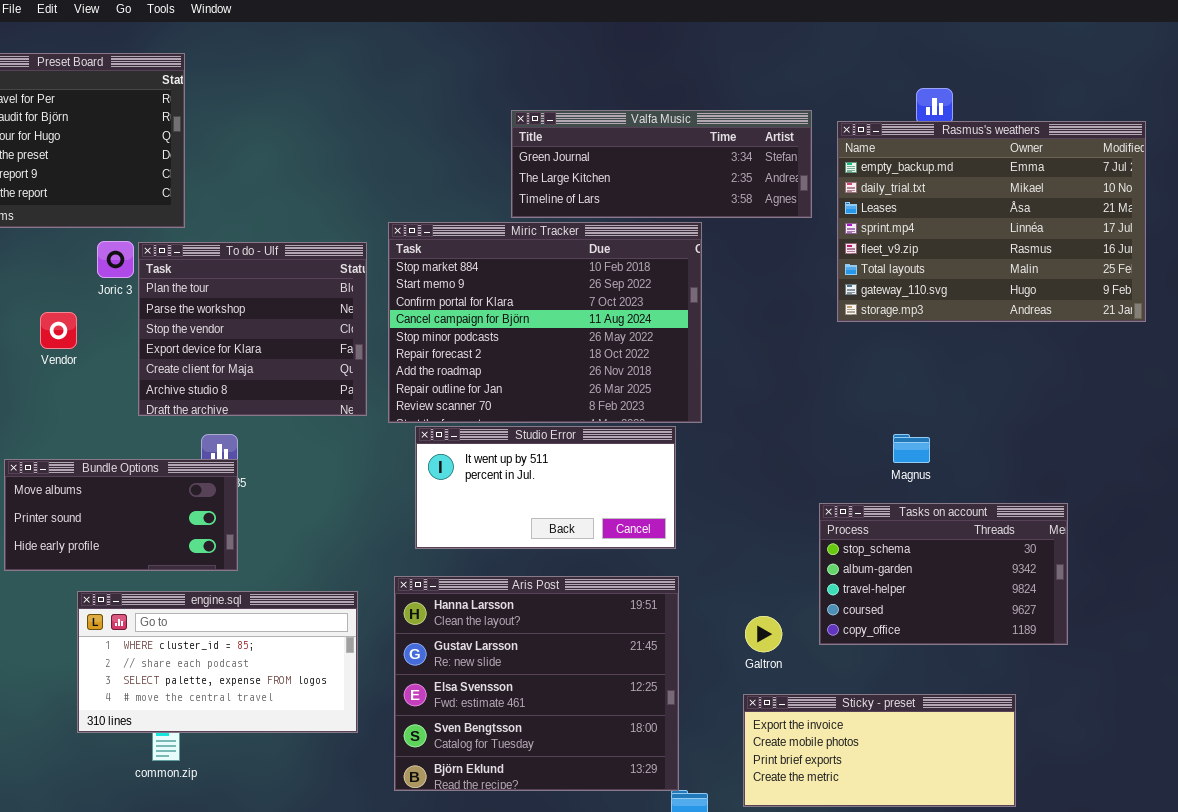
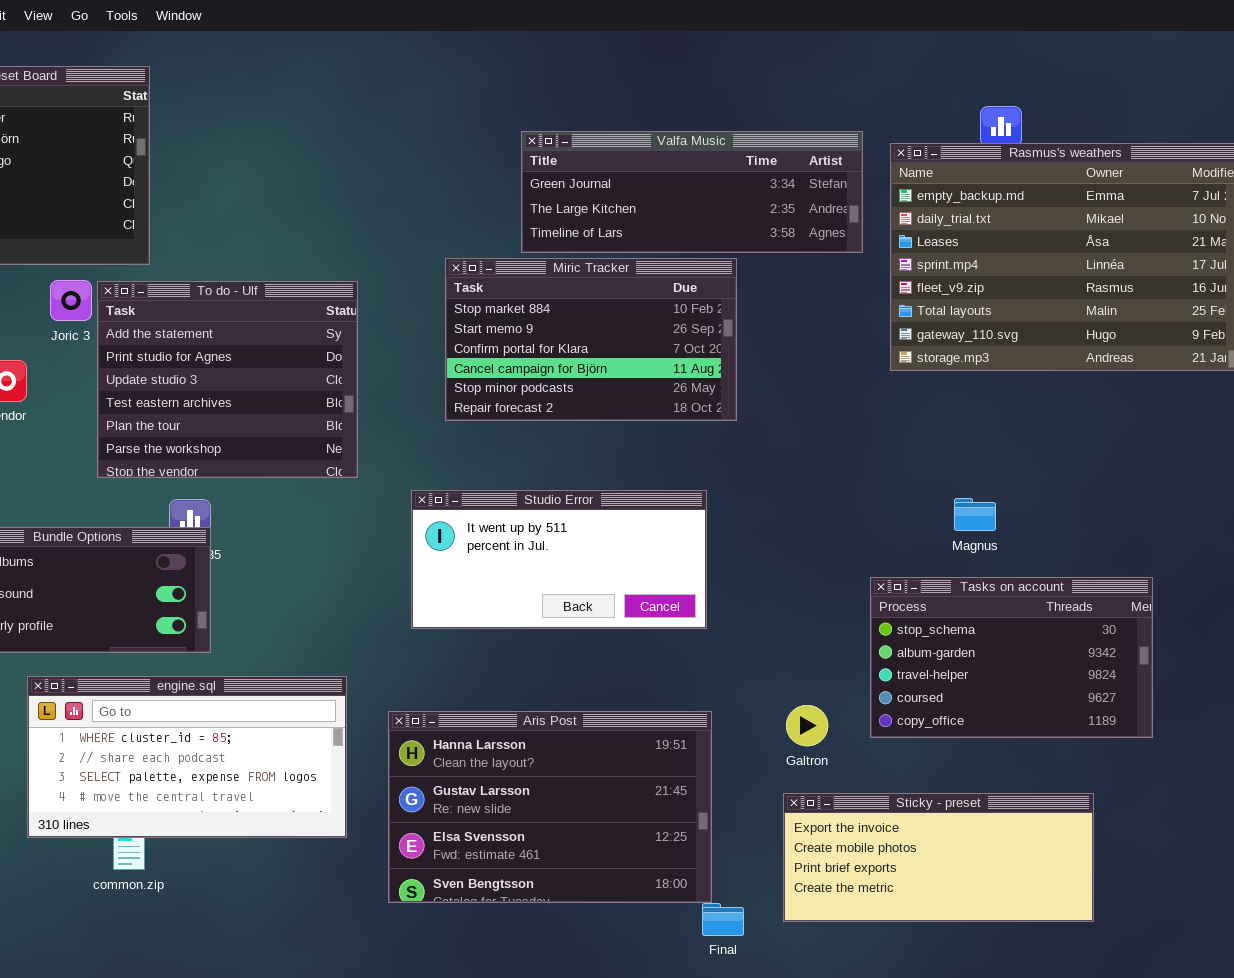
Miric Tracker: [388,222,702,423] -> [445,258,737,421], resized
To do - Ulf: [138,242,367,416] -> [97,281,358,478], scrolled up 4 rows
Aris Post: [394,576,679,791] -> [388,711,712,903], resized

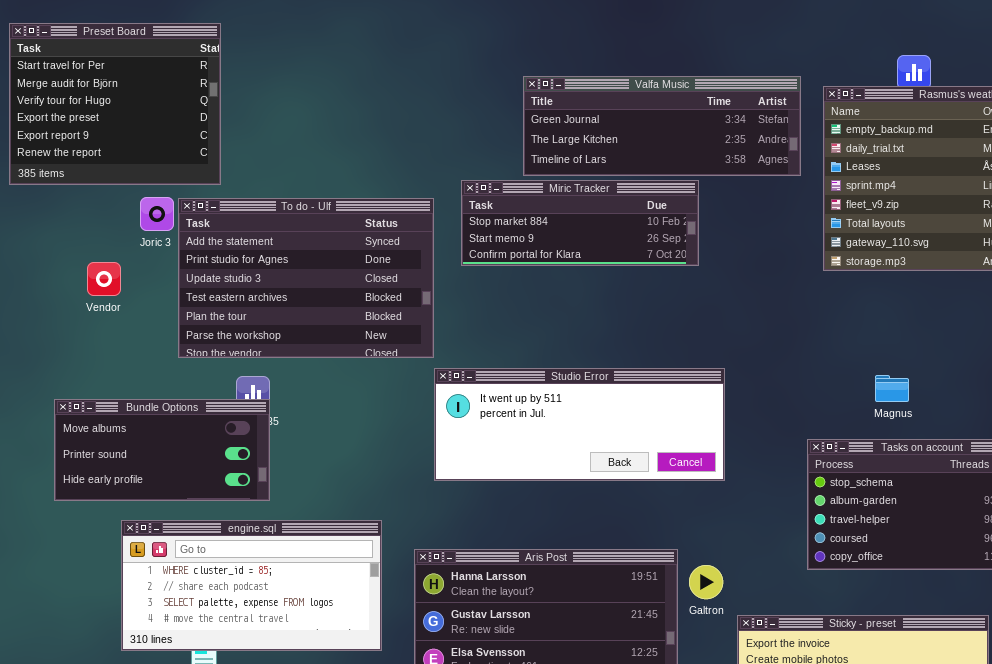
Miric Tracker: [445,258,737,421] -> [461,180,699,266], resized
To do - Ulf: [97,281,358,478] -> [178,198,434,358], resized
Studio Error: [411,490,707,629] -> [434,368,725,481], resized
Galtron: [786,705,828,746] -> [689,565,723,599], moved

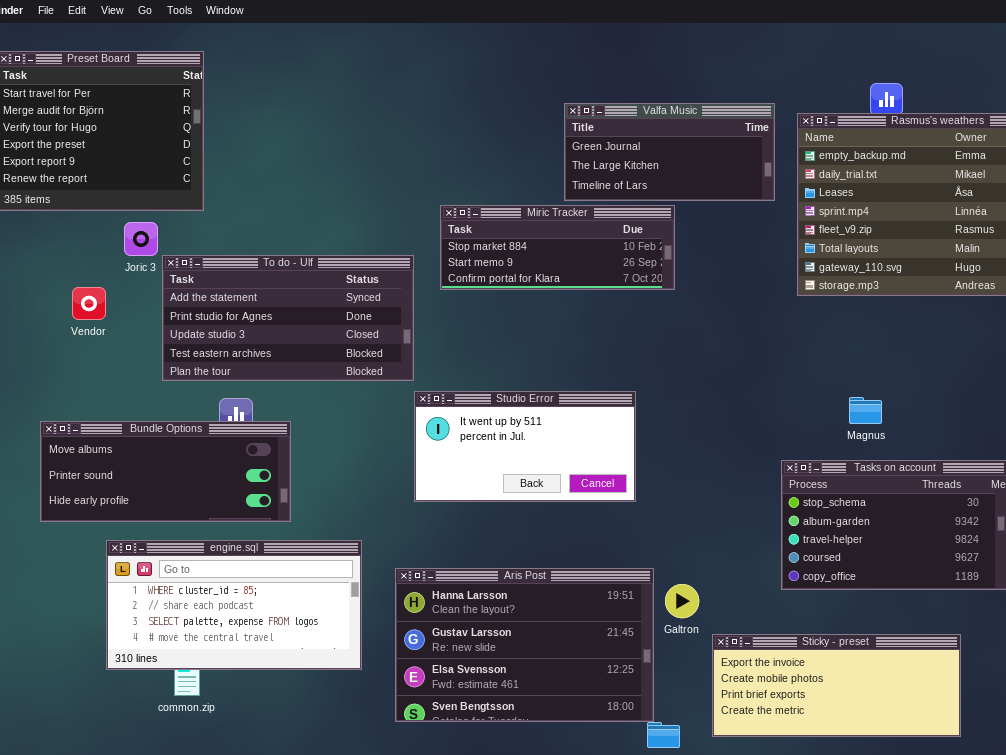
Valfa Music: [523,76,801,176] -> [564,103,775,201], resized
To do - Ulf: [178,198,434,358] -> [162,255,414,381], resized
Studio Error: [434,368,725,481] -> [414,391,636,502], resized
Bundle Options: [54,399,270,501] -> [40,421,291,522], resized

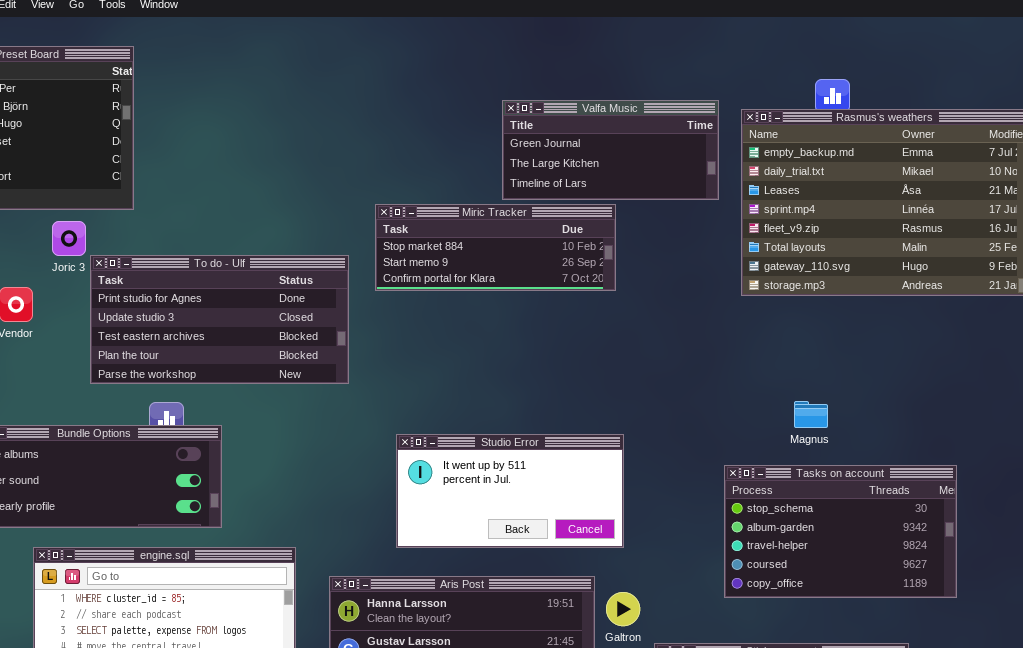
To do - Ulf: [162,255,414,381] -> [90,255,349,384], scrolled down 1 row
Studio Error: [414,391,636,502] -> [396,434,624,548], moved

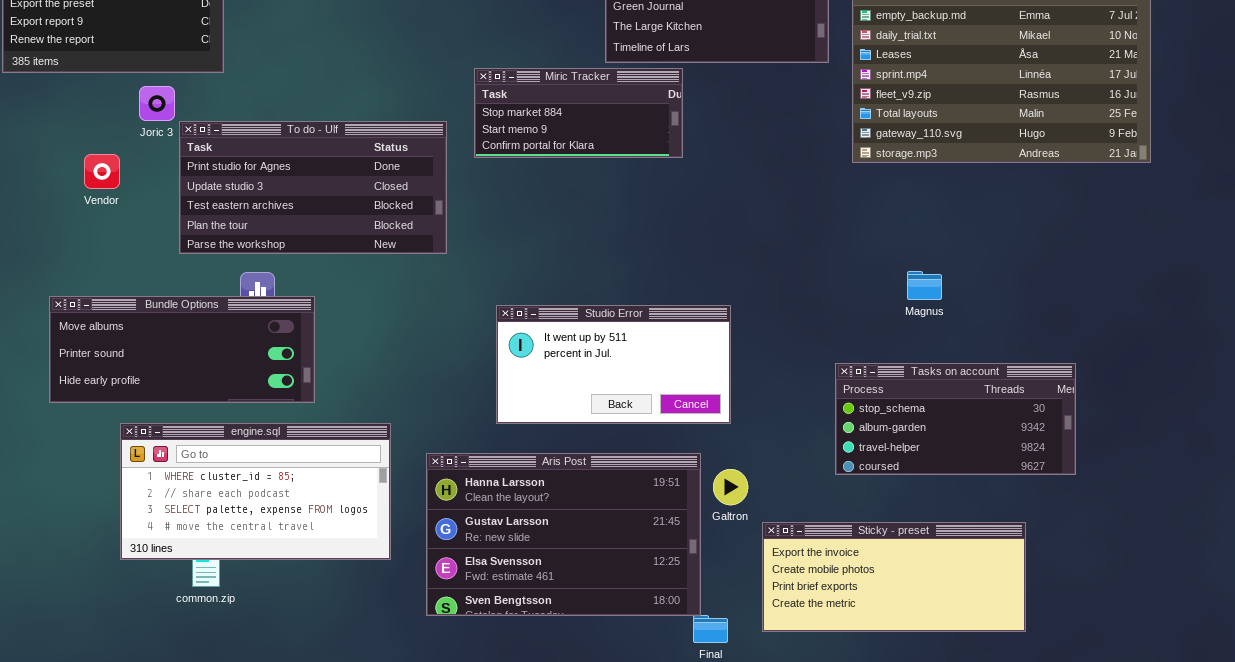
Miric Tracker: [375,204,616,291] -> [474,68,683,158], resized
Tasks on account: [724,465,957,598] -> [835,363,1076,475], resized

